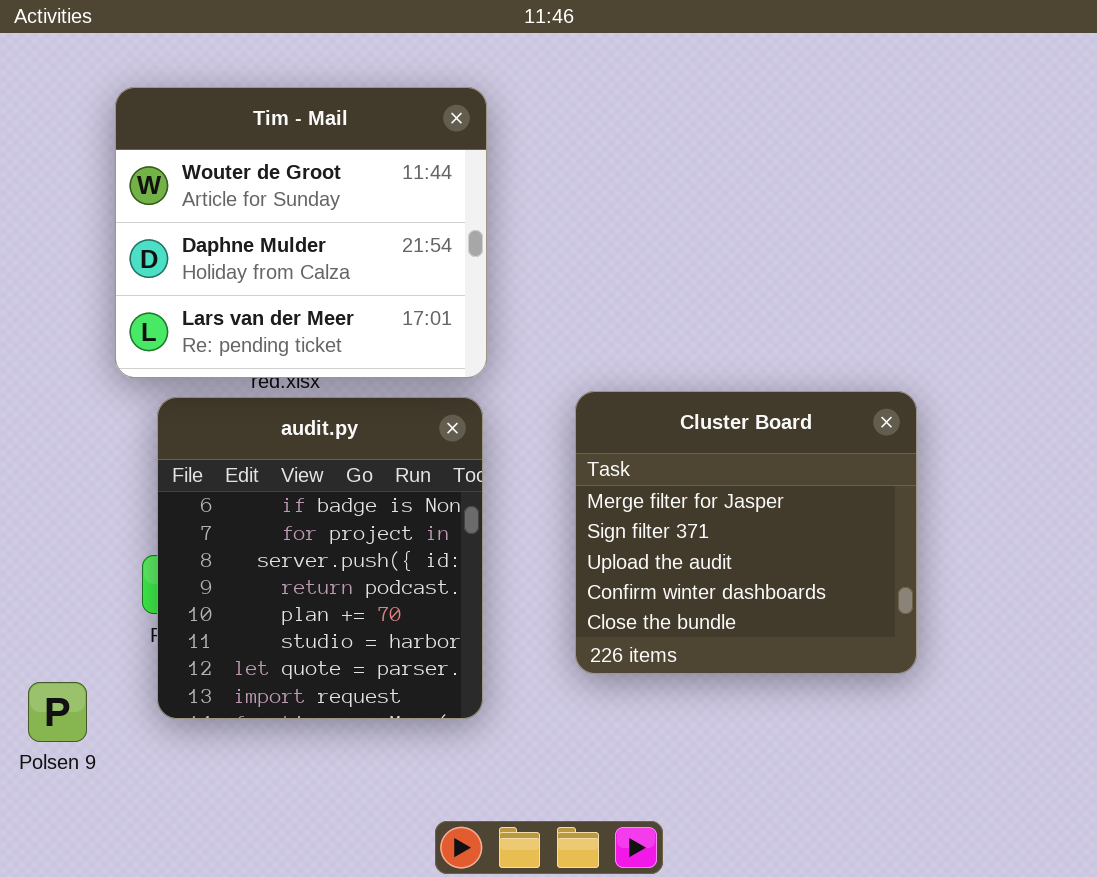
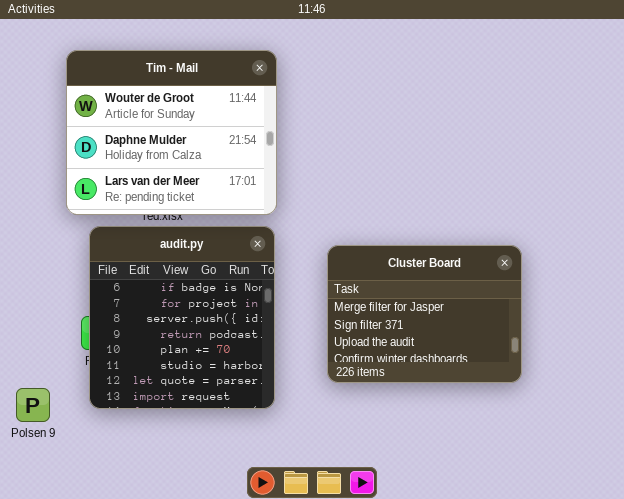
Cluster Board: [575,391,917,674] -> [327,245,522,383], resized

